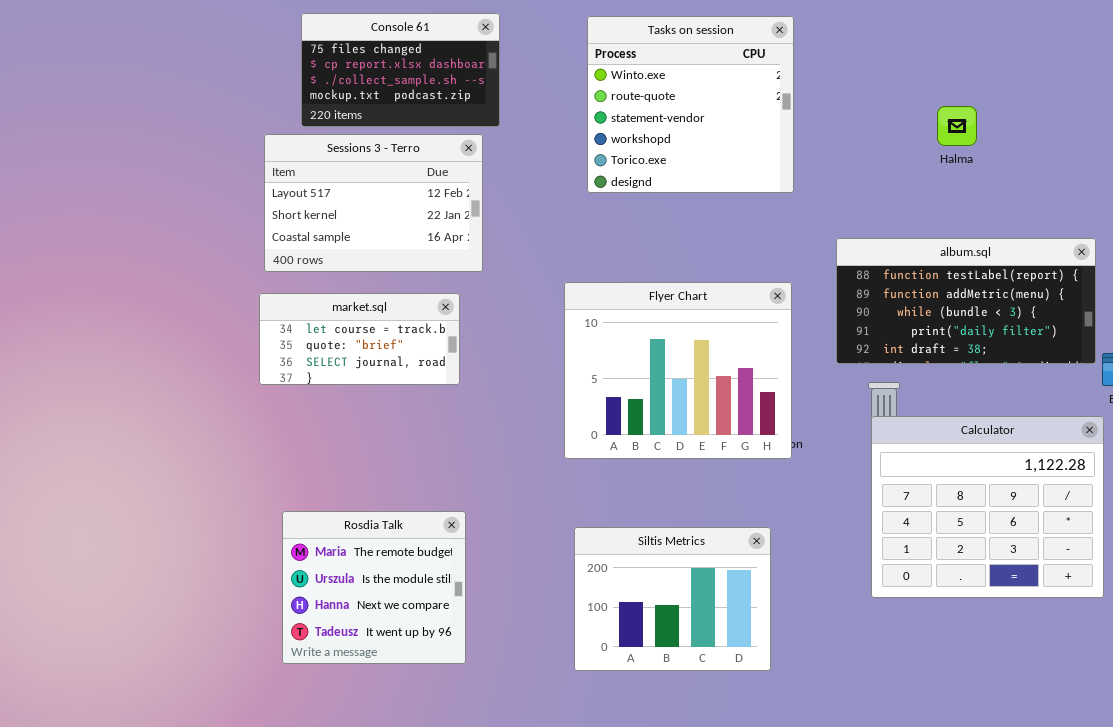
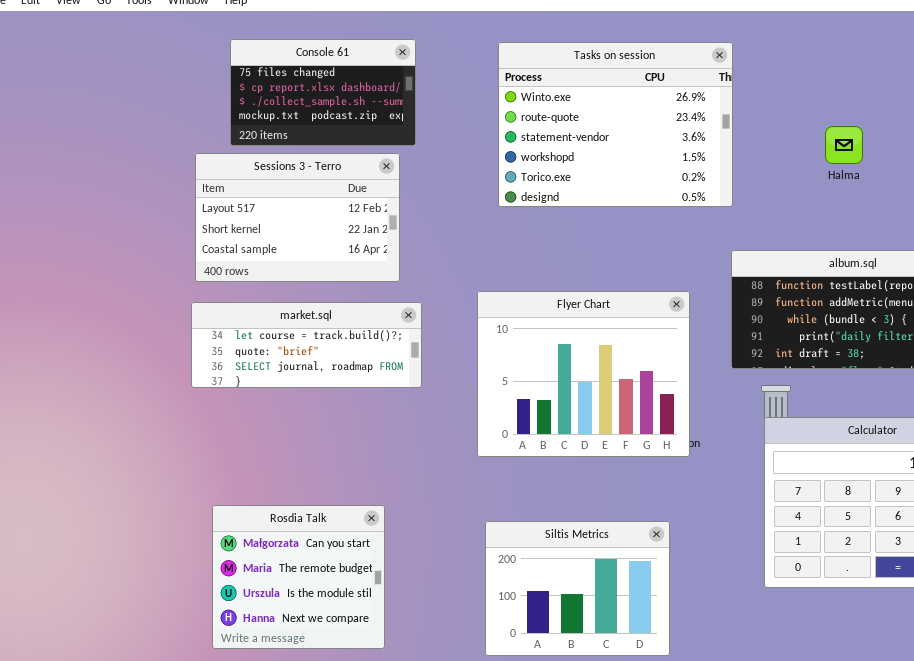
Tasks on session: [587,16,794,193] -> [498,42,733,207], resized
market.sql: [259,293,460,385] -> [191,302,422,388], resized
Rosdia Talk: [282,511,466,664] -> [212,505,385,649], scrolled up 1 row

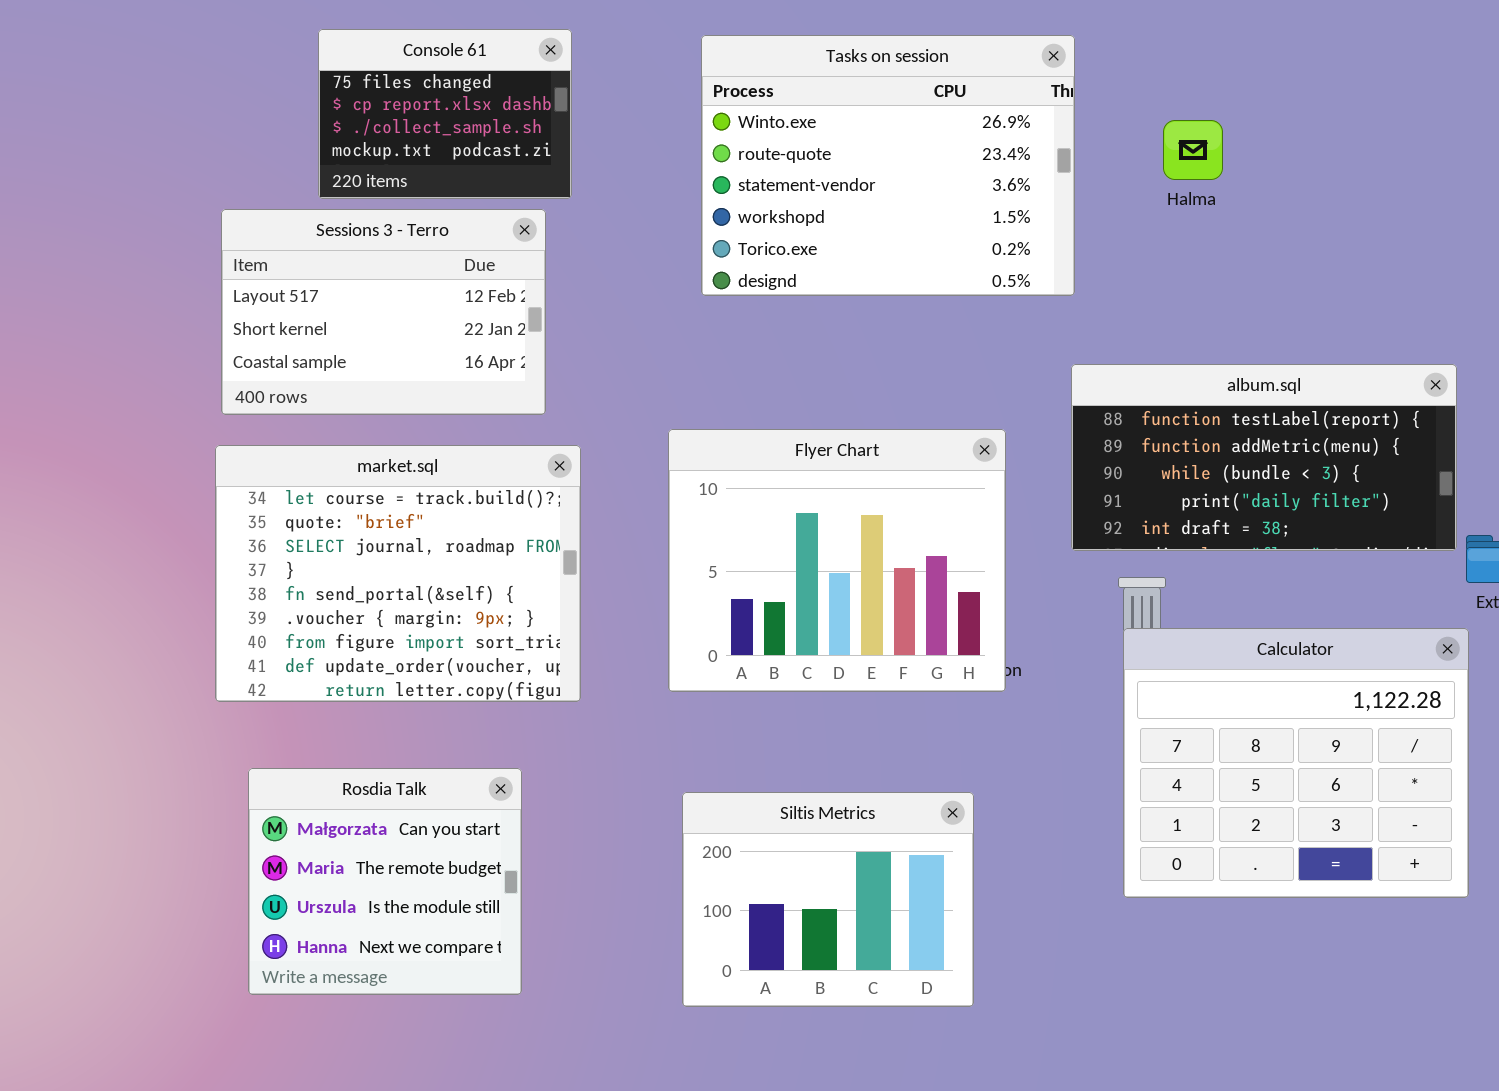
Console 61: [230,39,416,146] -> [318,29,572,199], resized
Halma: [825,126,863,164] -> [1163,120,1223,180], moved
market.sql: [191,302,422,388] -> [215,445,581,702], resized

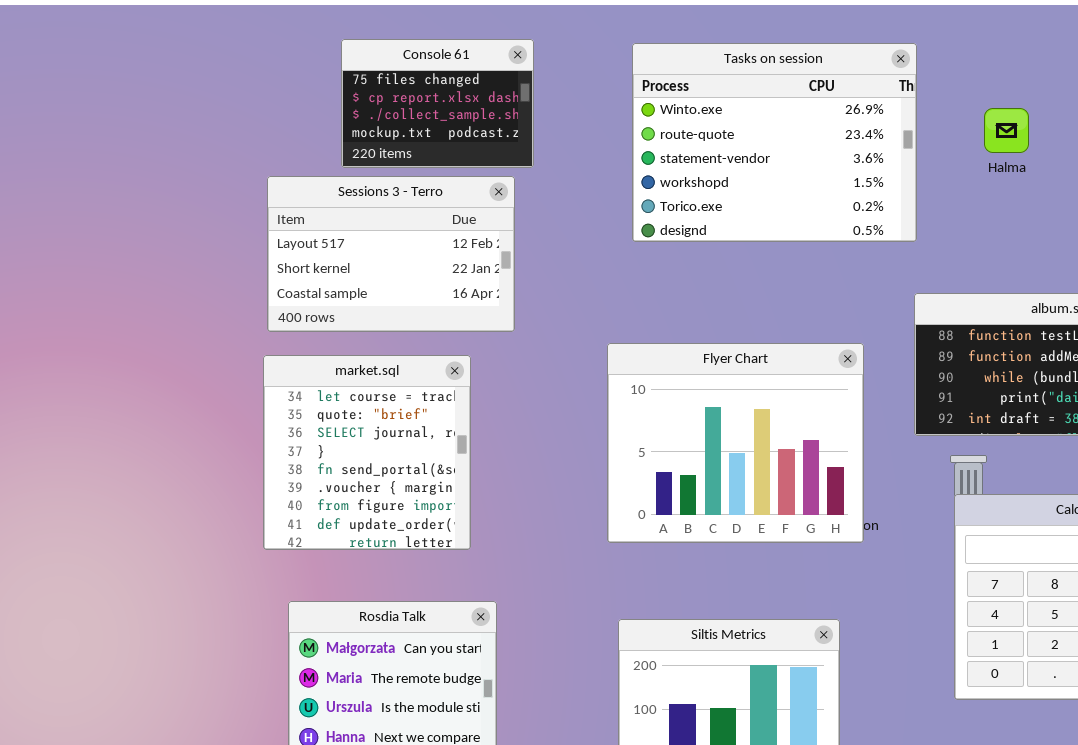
market.sql: [215,445,581,702] -> [263,355,471,550], resized

